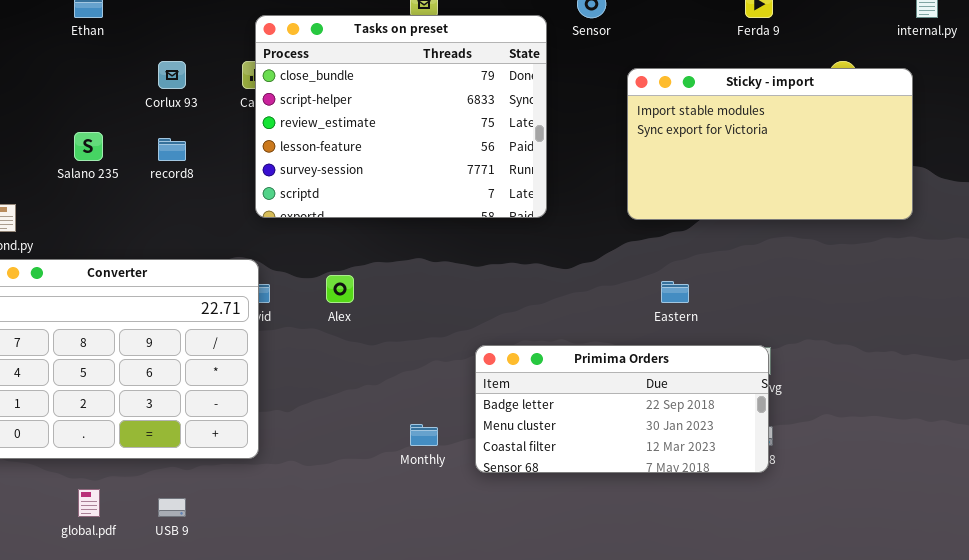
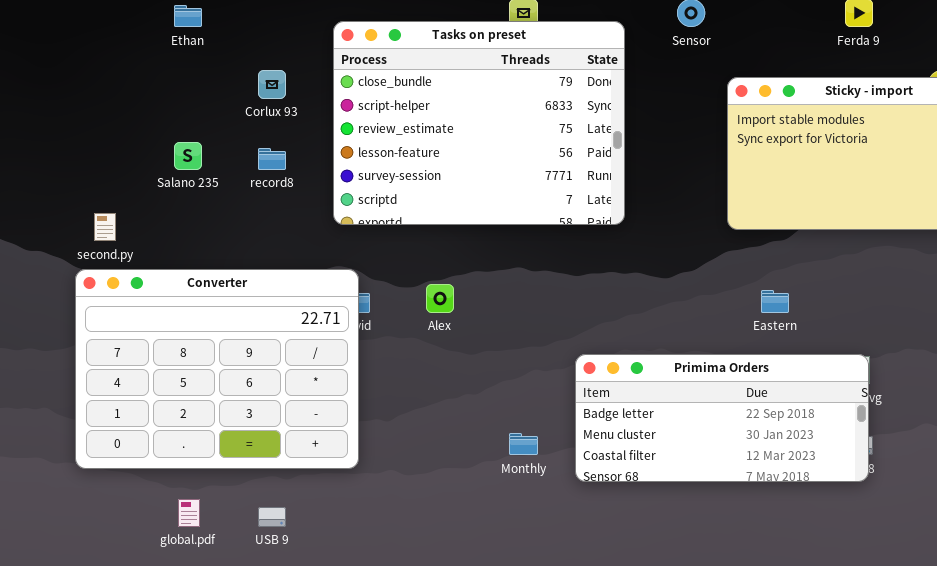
Tasks on preset: [255,15,547,218] -> [333,21,625,225], moved

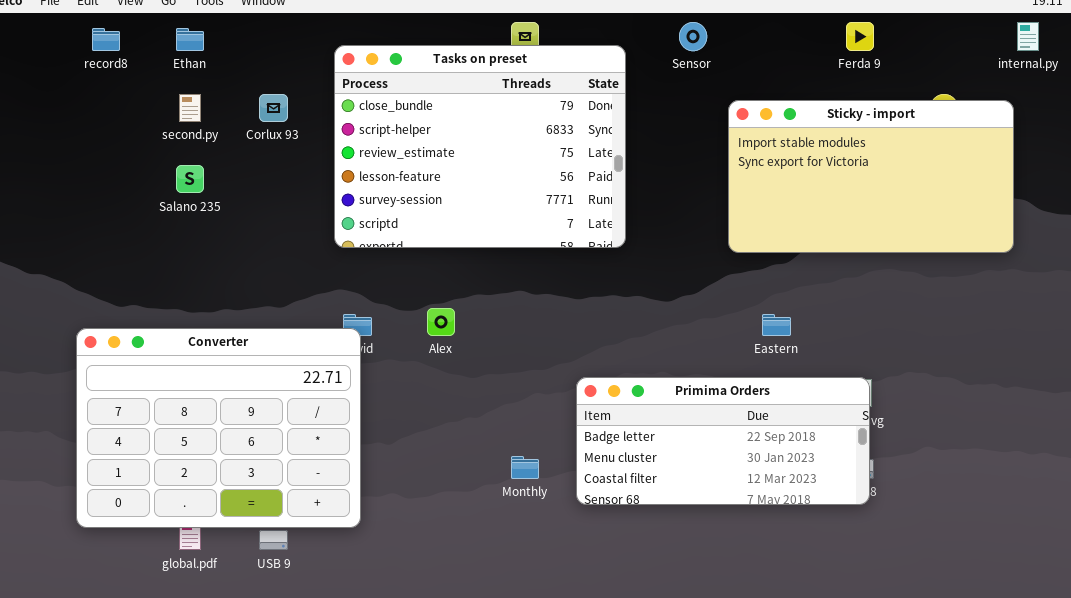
record8: [258,148,286,170] -> [92,28,120,51], moved
second.py: [94,213,116,241] -> [179,94,201,122], moved
Converter: [75,269,359,469] -> [76,328,361,528], moved

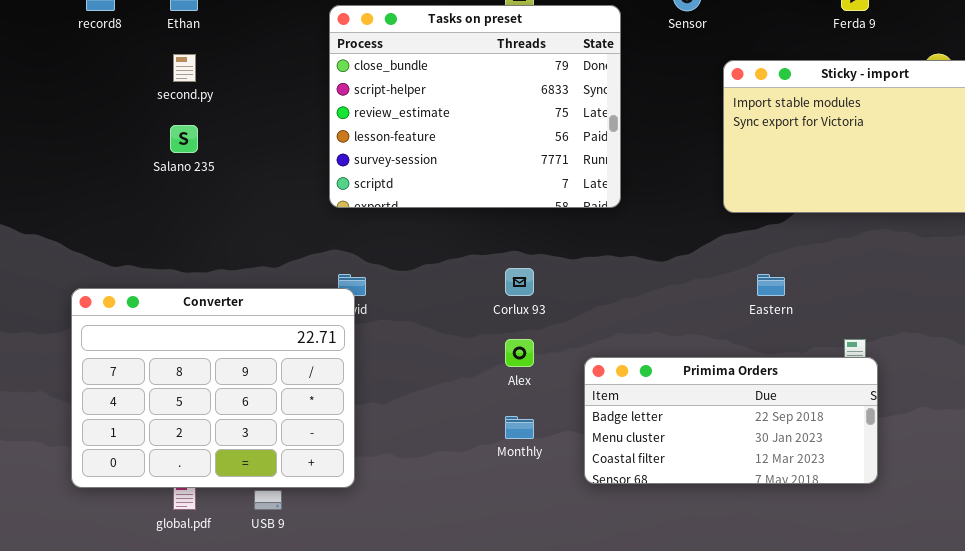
Corlux 93: [259,94,288,122] -> [505,268,534,296], moved
Alex: [427,308,455,336] -> [505,339,534,367], moved
Primima Orders: [576,377,870,505] -> [584,357,878,484], moved

